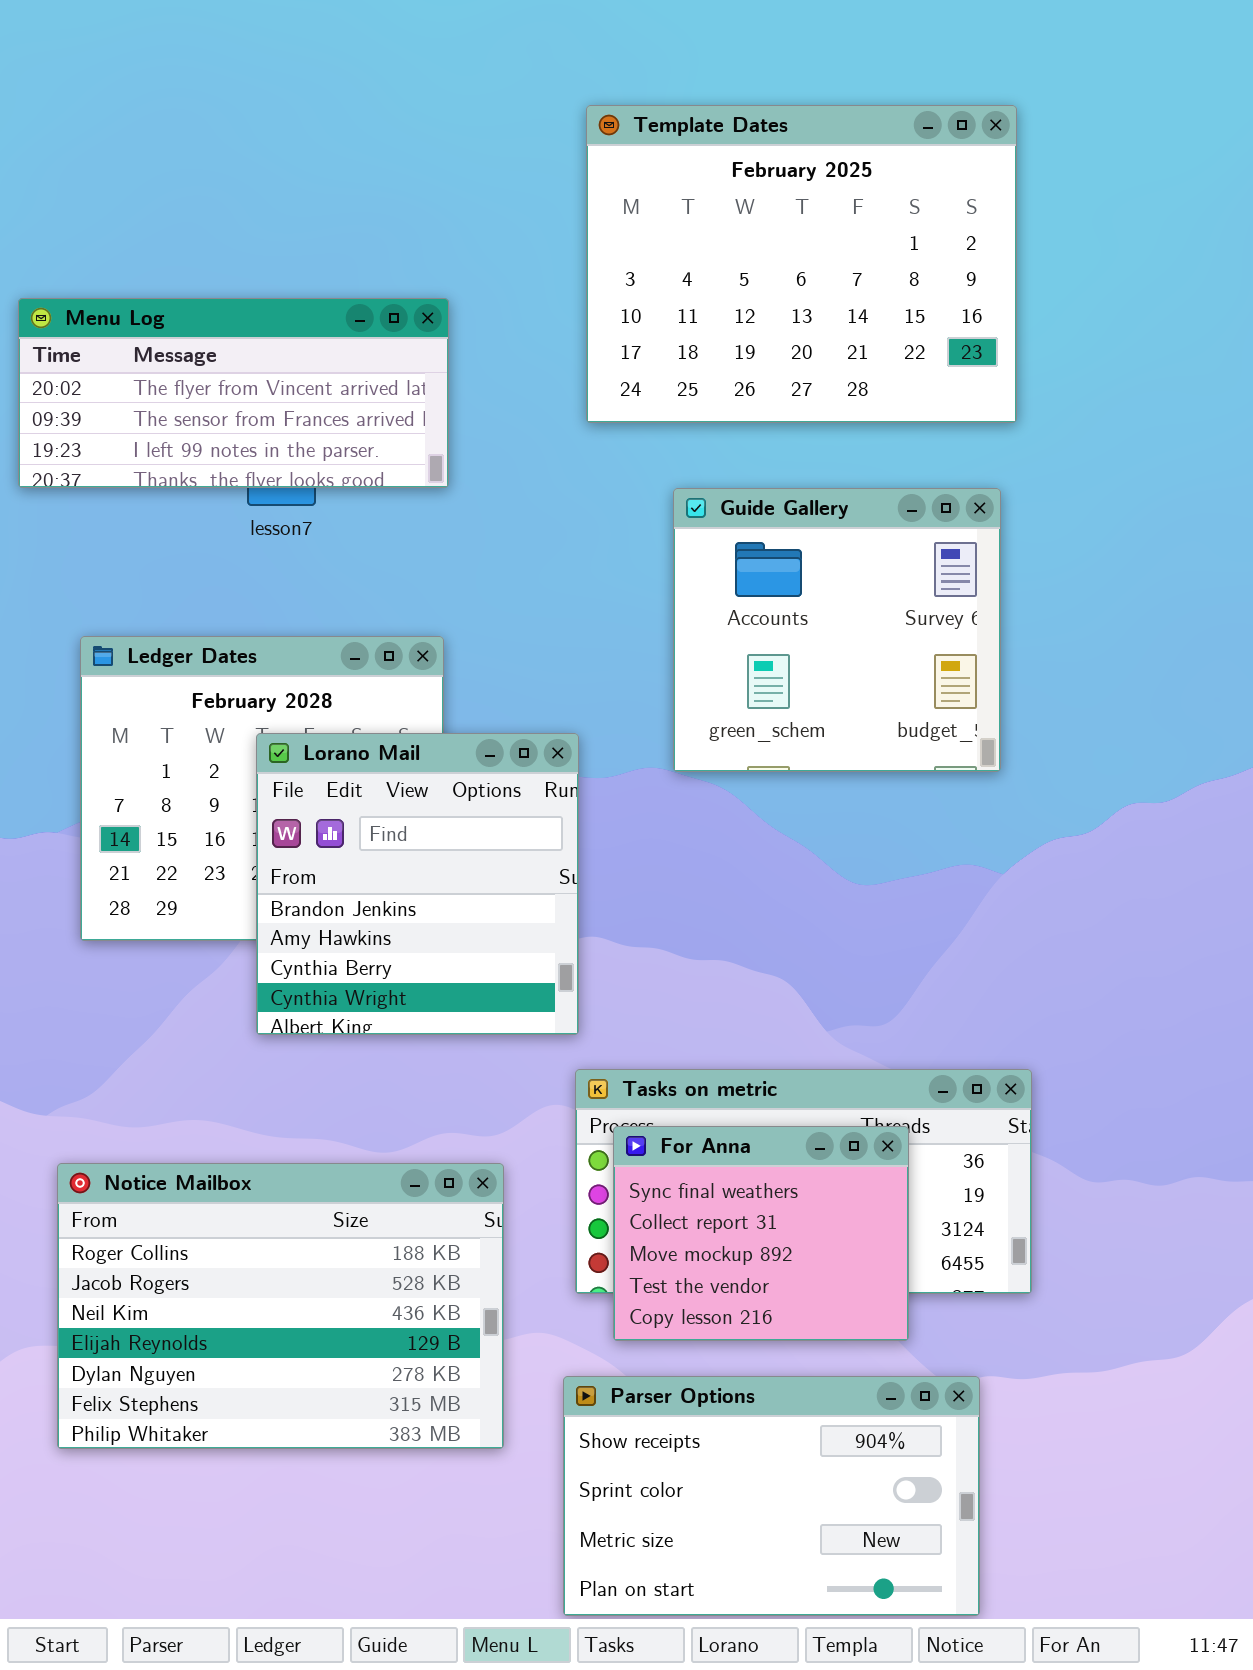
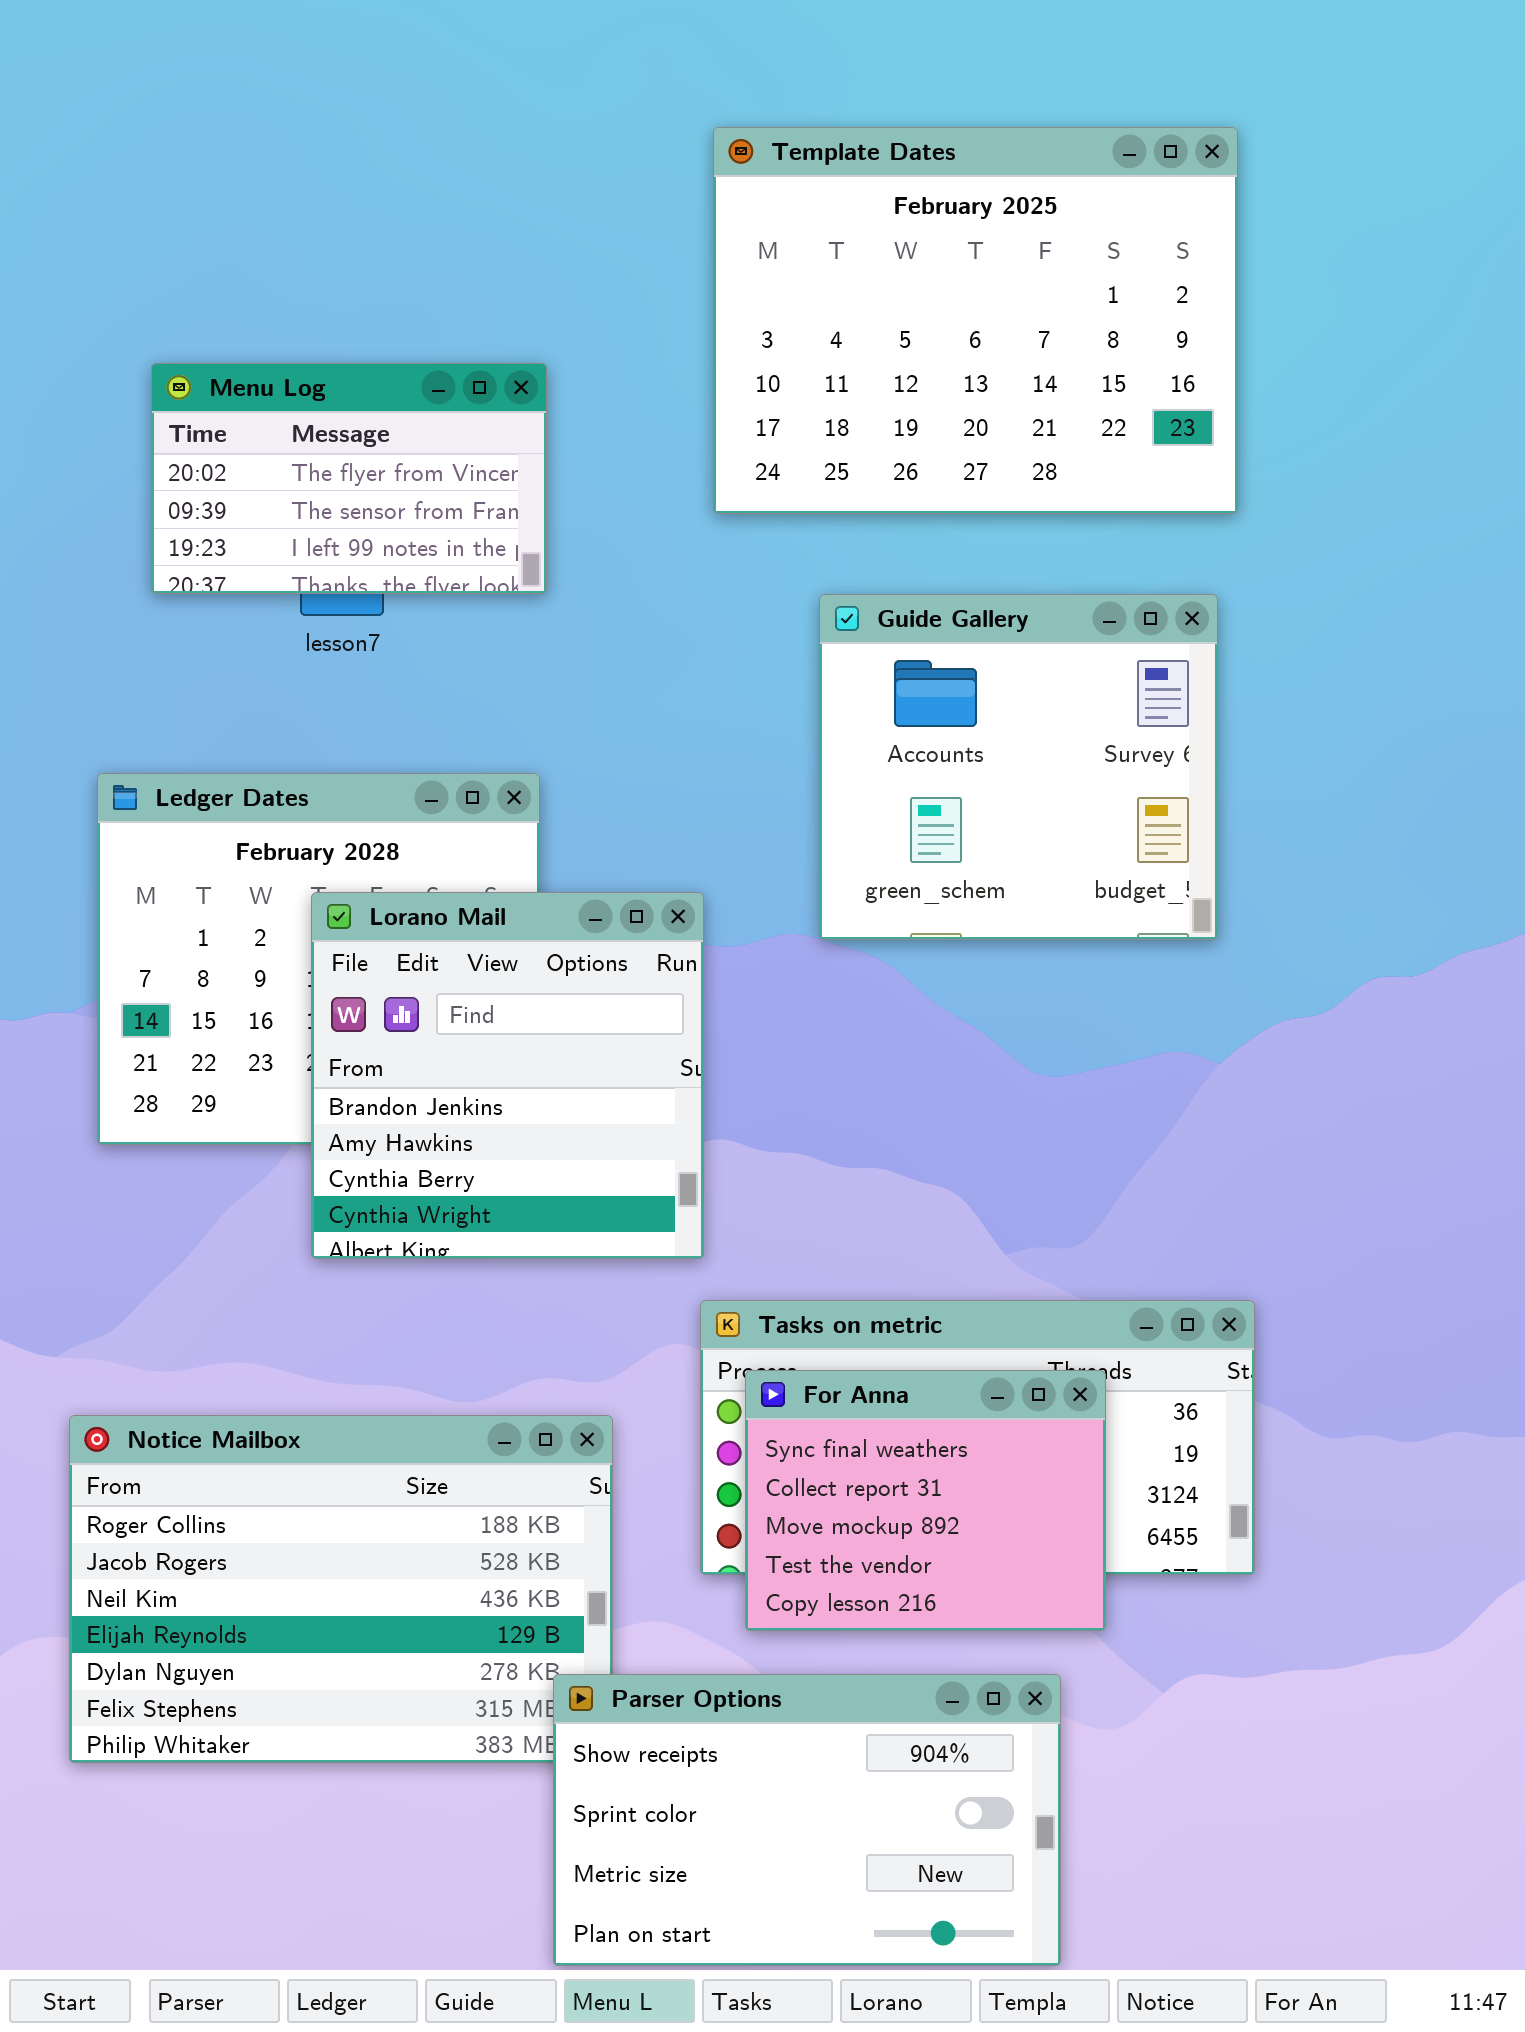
Menu Log: [18,298,449,488] -> [151,363,547,594], resized
Parser Options: [563,1376,980,1616] -> [553,1674,1061,1966], moved

